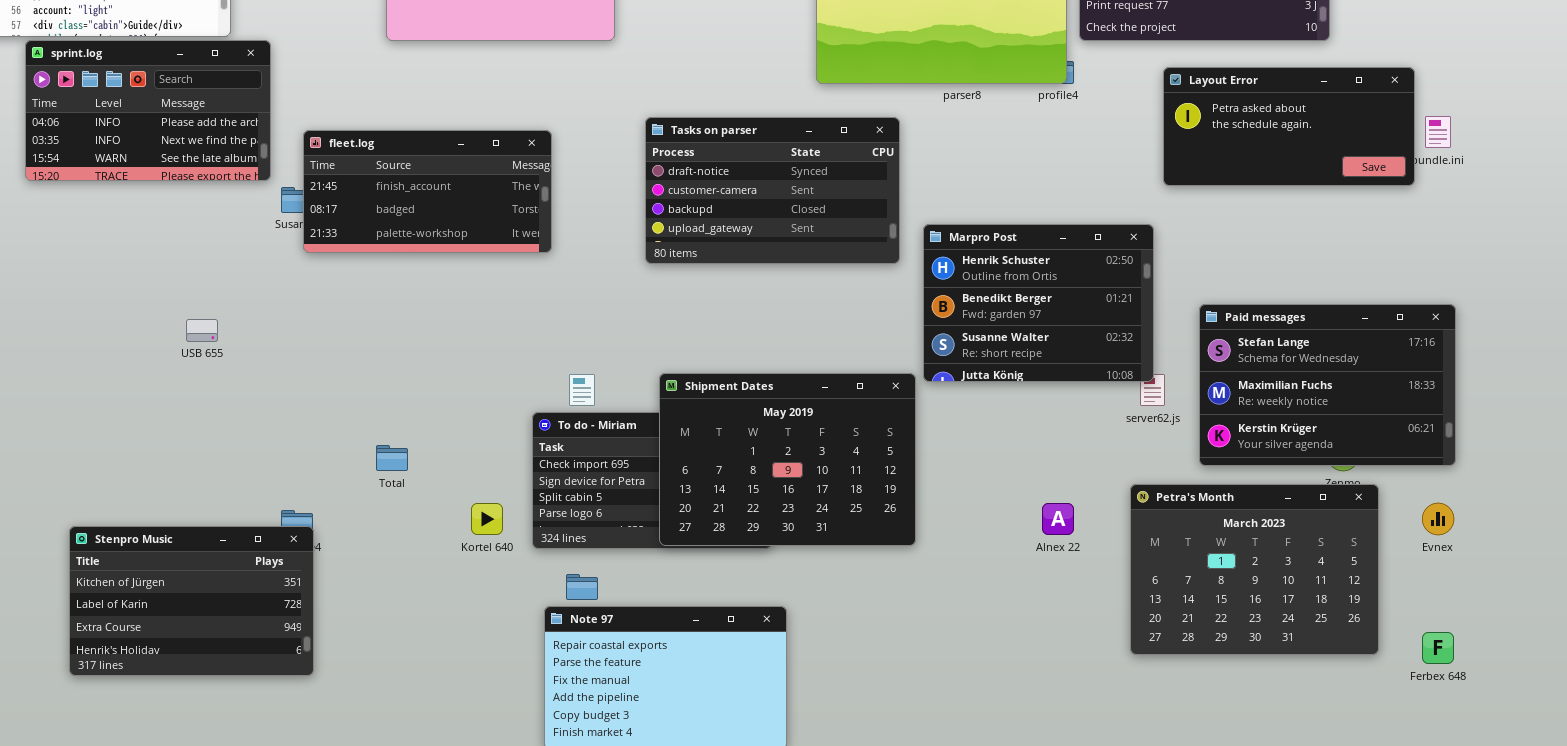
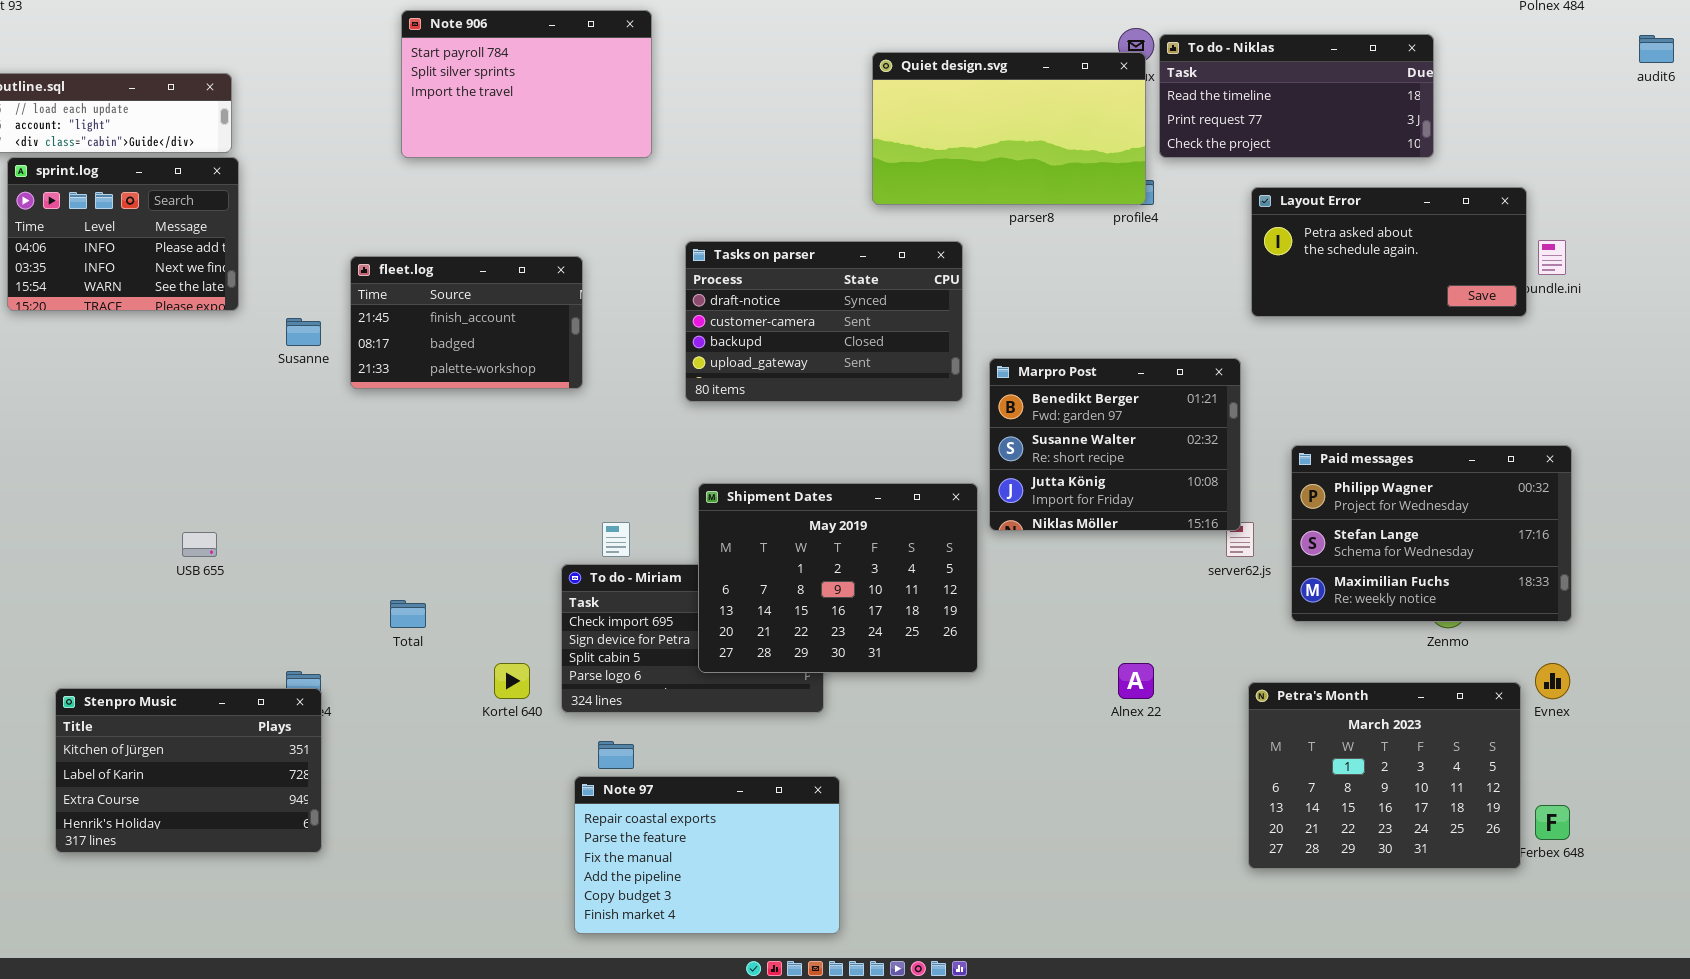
sprint.log: [25,40,271,181] -> [7,157,239,311], resized
fleet.log: [303,130,552,253] -> [350,256,583,389], resized
Marpro Post: [923,224,1154,382] -> [989,358,1241,531], scrolled down 1 row
Paid messages: [1199,304,1456,466] -> [1291,445,1572,622], scrolled up 1 row
USB 655: [186,319,218,342] -> [182,532,217,557], moved
Shipment Dates: [659,373,916,546] -> [698,483,978,673], moved
Petra's Month: [1130,484,1379,655] -> [1248,682,1521,869], moved

